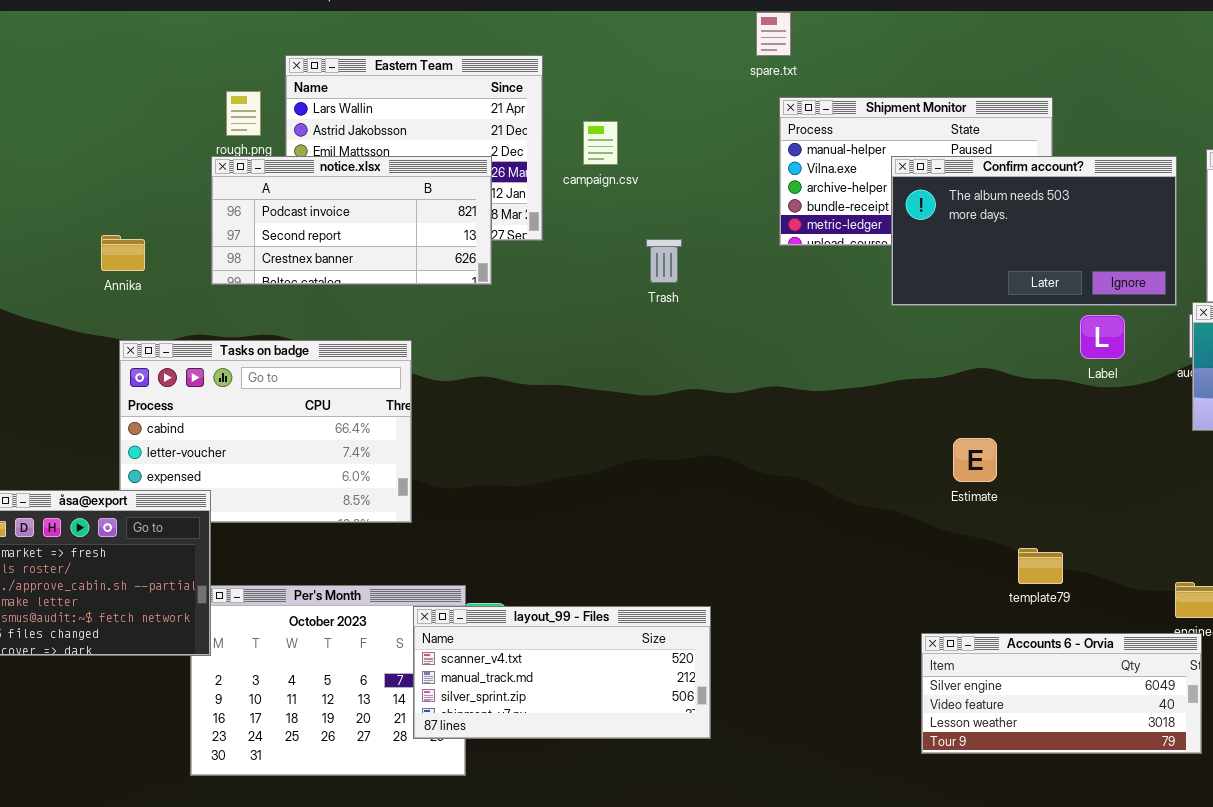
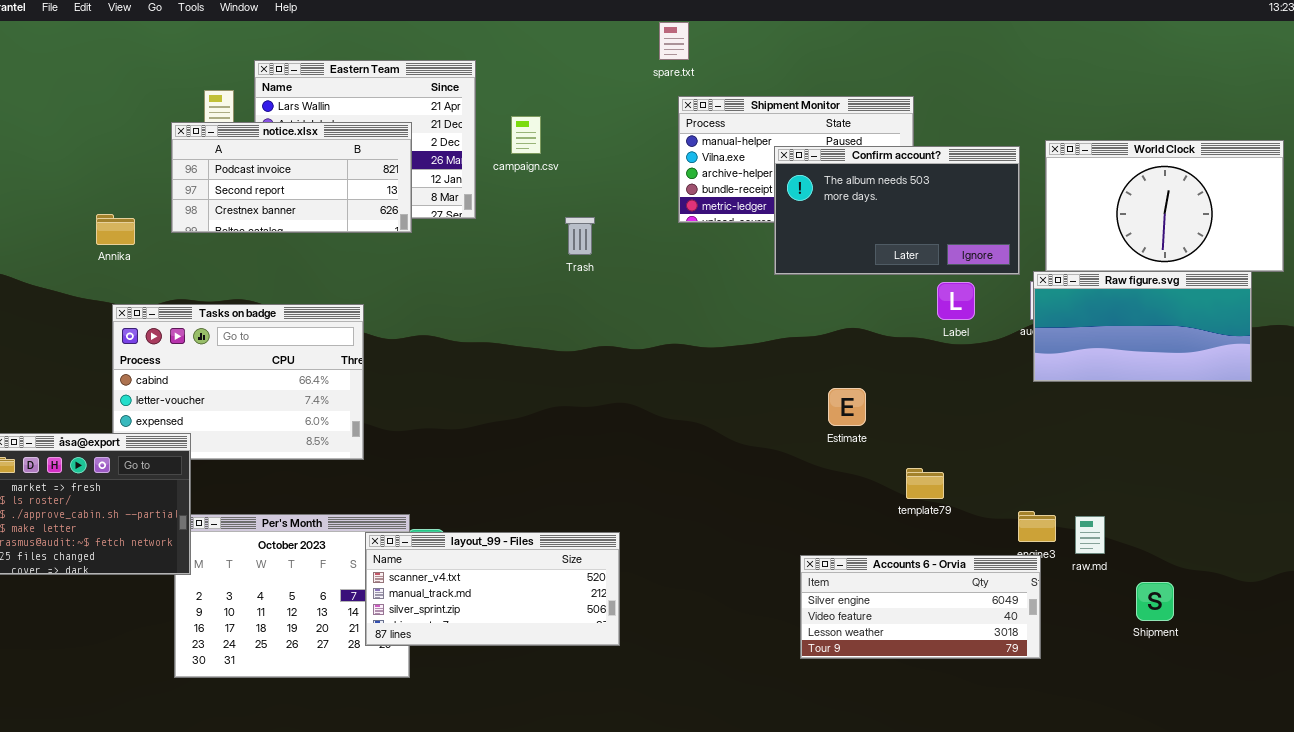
notice.xlsx: [211,156,492,285] -> [171,122,412,233], moved
template79: [1018,548,1063,584] -> [906,468,944,499], moved

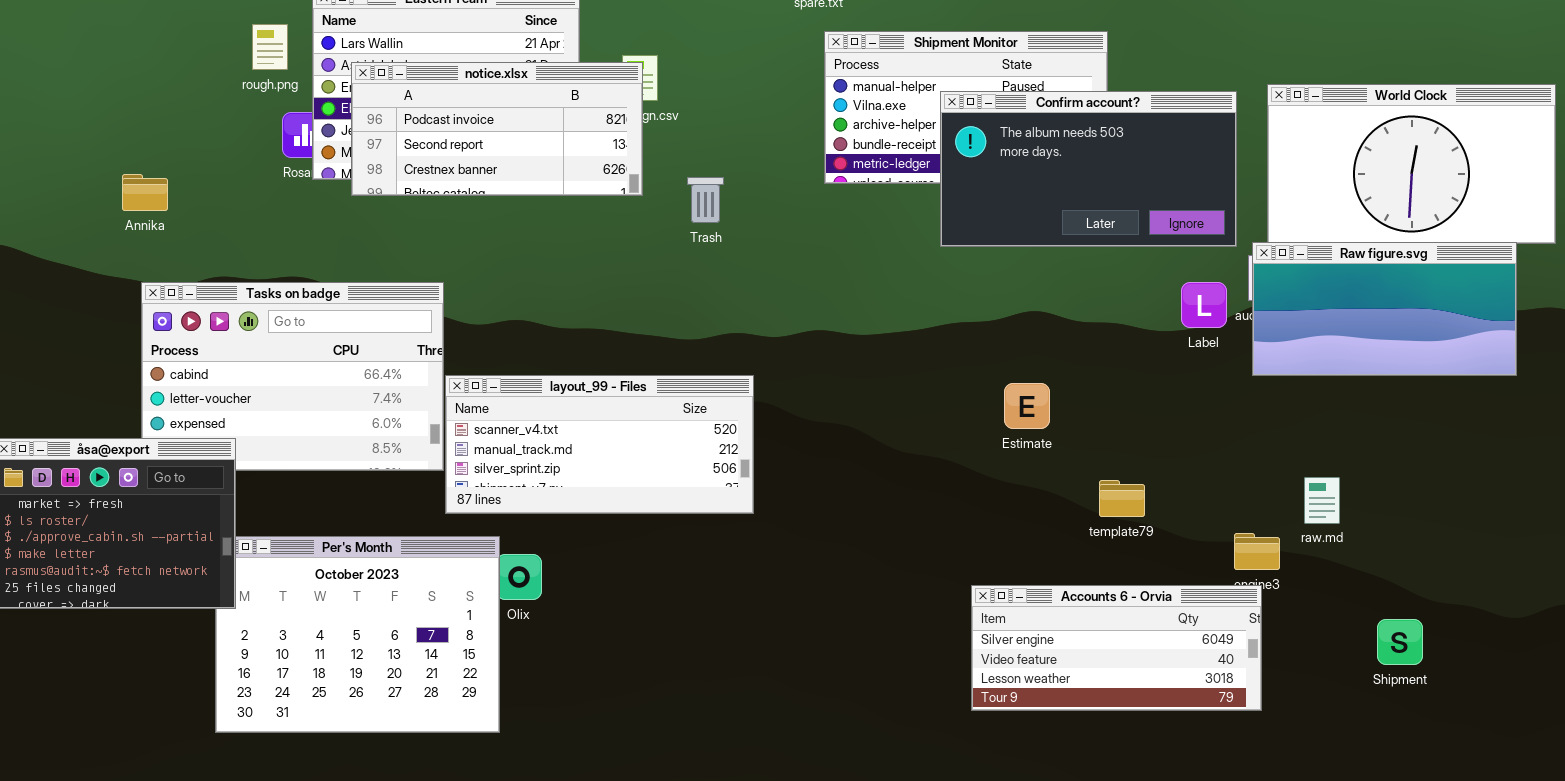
notice.xlsx: [171,122,412,233] -> [351,62,643,196], moved
Label: [937,282,975,320] -> [1181,282,1227,328], moved
raw.md: [1075,516,1105,554] -> [1304,477,1340,524], moved
layout_99 - Files: [365,532,620,646] -> [445,375,754,514], moved

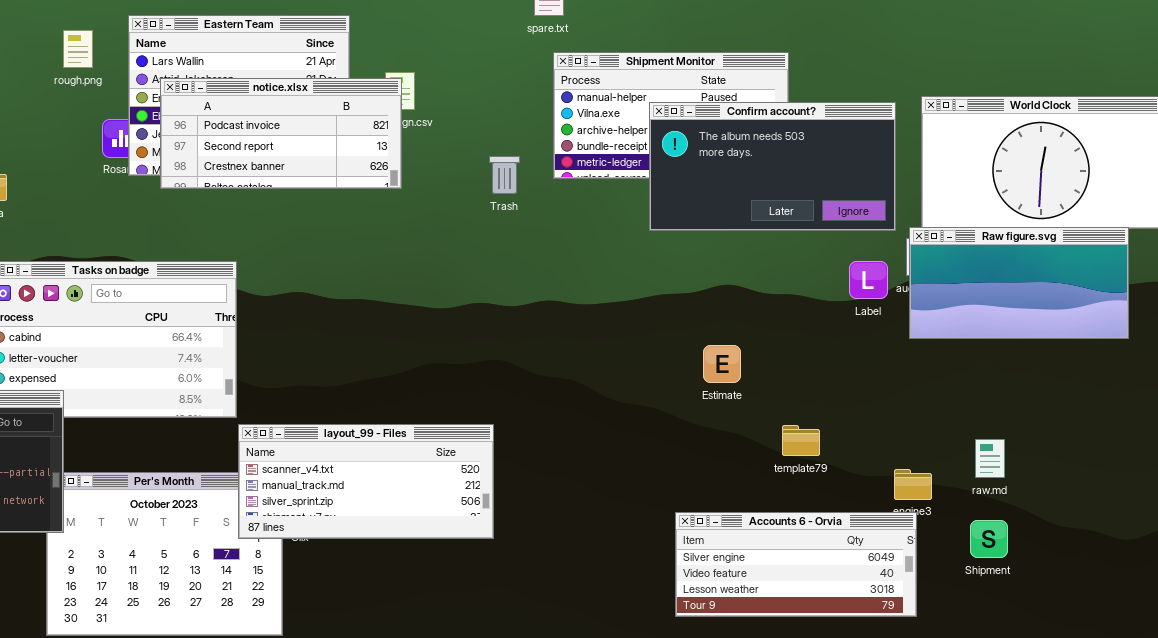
rough.png: [252,24,288,70] -> [63,30,93,68], moved
Trash: [687,177,724,223] -> [489,156,520,194], moved
layout_99 - Files: [445,375,754,514] -> [238,424,494,539], moved
raw.md: [1304,477,1340,524] -> [975,439,1005,478], moved
Shipment: [1377,619,1423,665] -> [970,520,1008,558], moved

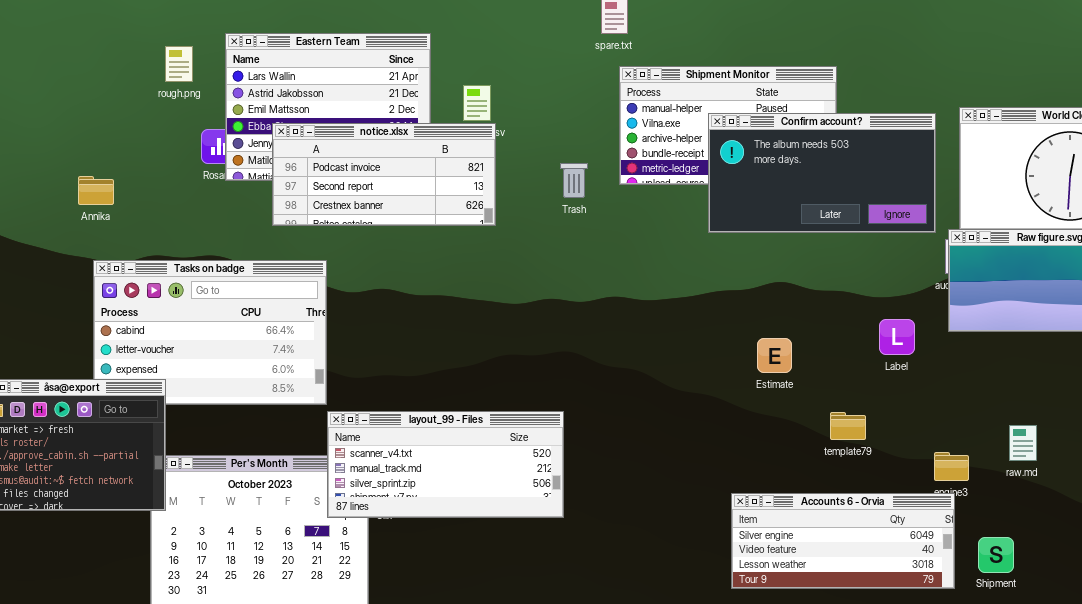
notice.xlsx: [160,78,402,189] -> [272,123,496,226], moved
Label: [849,261,888,299] -> [879,319,915,355], moved
Shipment: [970,520,1008,558] -> [978,537,1014,573], moved

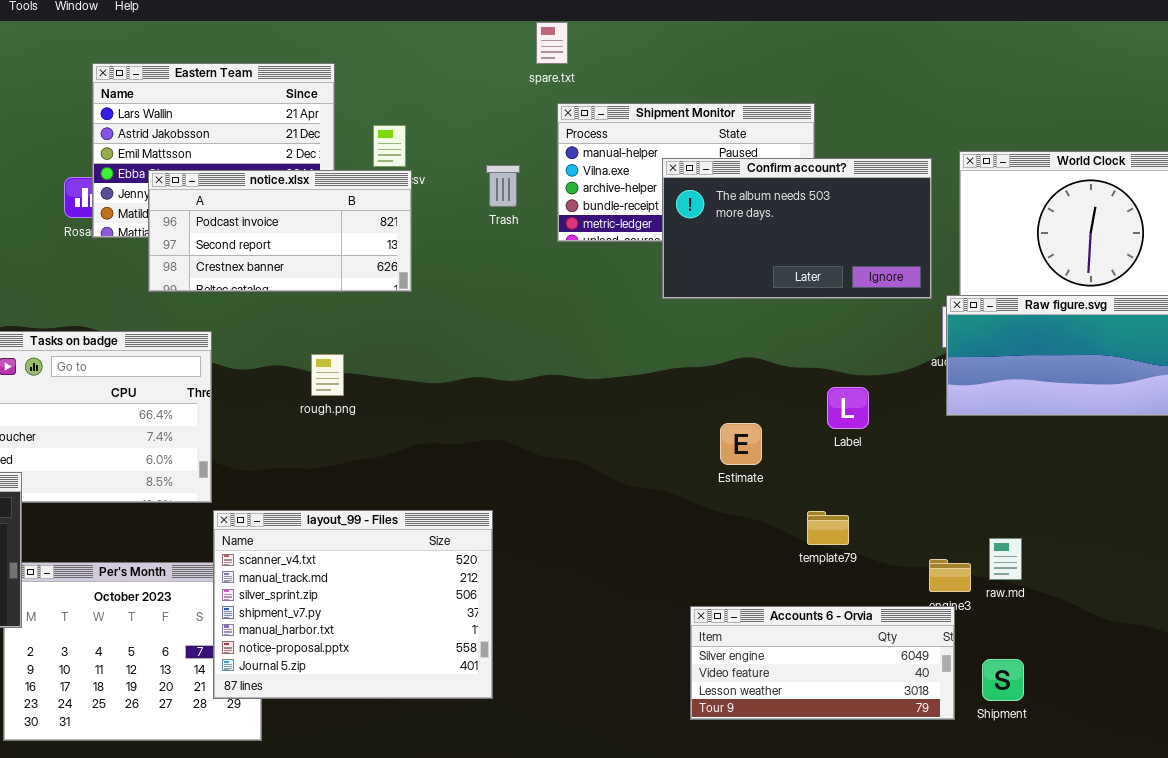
rough.png: [165,46,193,82] -> [311,354,344,396], moved
Trash: [560,163,588,198] -> [486,165,520,207], moved
Label: [879,319,915,355] -> [827,387,869,429], moved
layout_99 - Files: [327,411,564,518] -> [213,510,493,699], resized
raw.md: [1009,425,1037,461] -> [989,538,1022,580], moved

